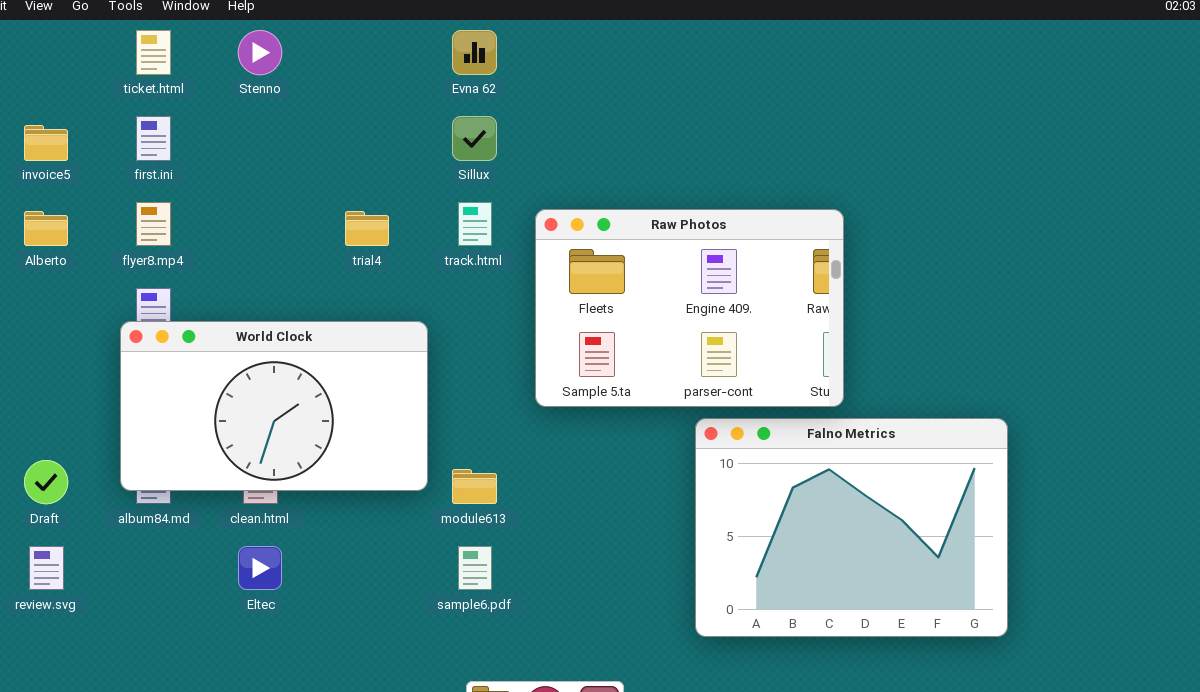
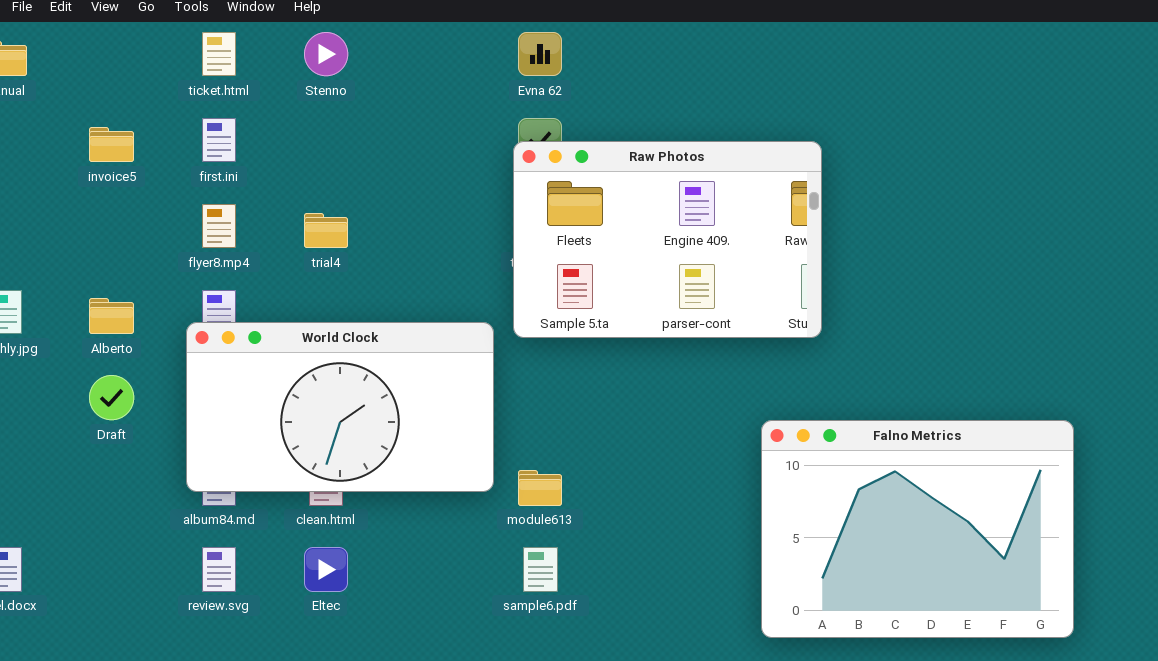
Raw Photos: [535,209,844,407] -> [513,141,822,338], moved
Alberto: [24,211,68,246] -> [89,298,134,334], moved
trial4: [345,211,389,246] -> [304,213,348,248], moved
Draft: [24,460,68,504] -> [89,375,134,420], moved
review.svg: [29,546,64,590] -> [202,547,236,592], moved

